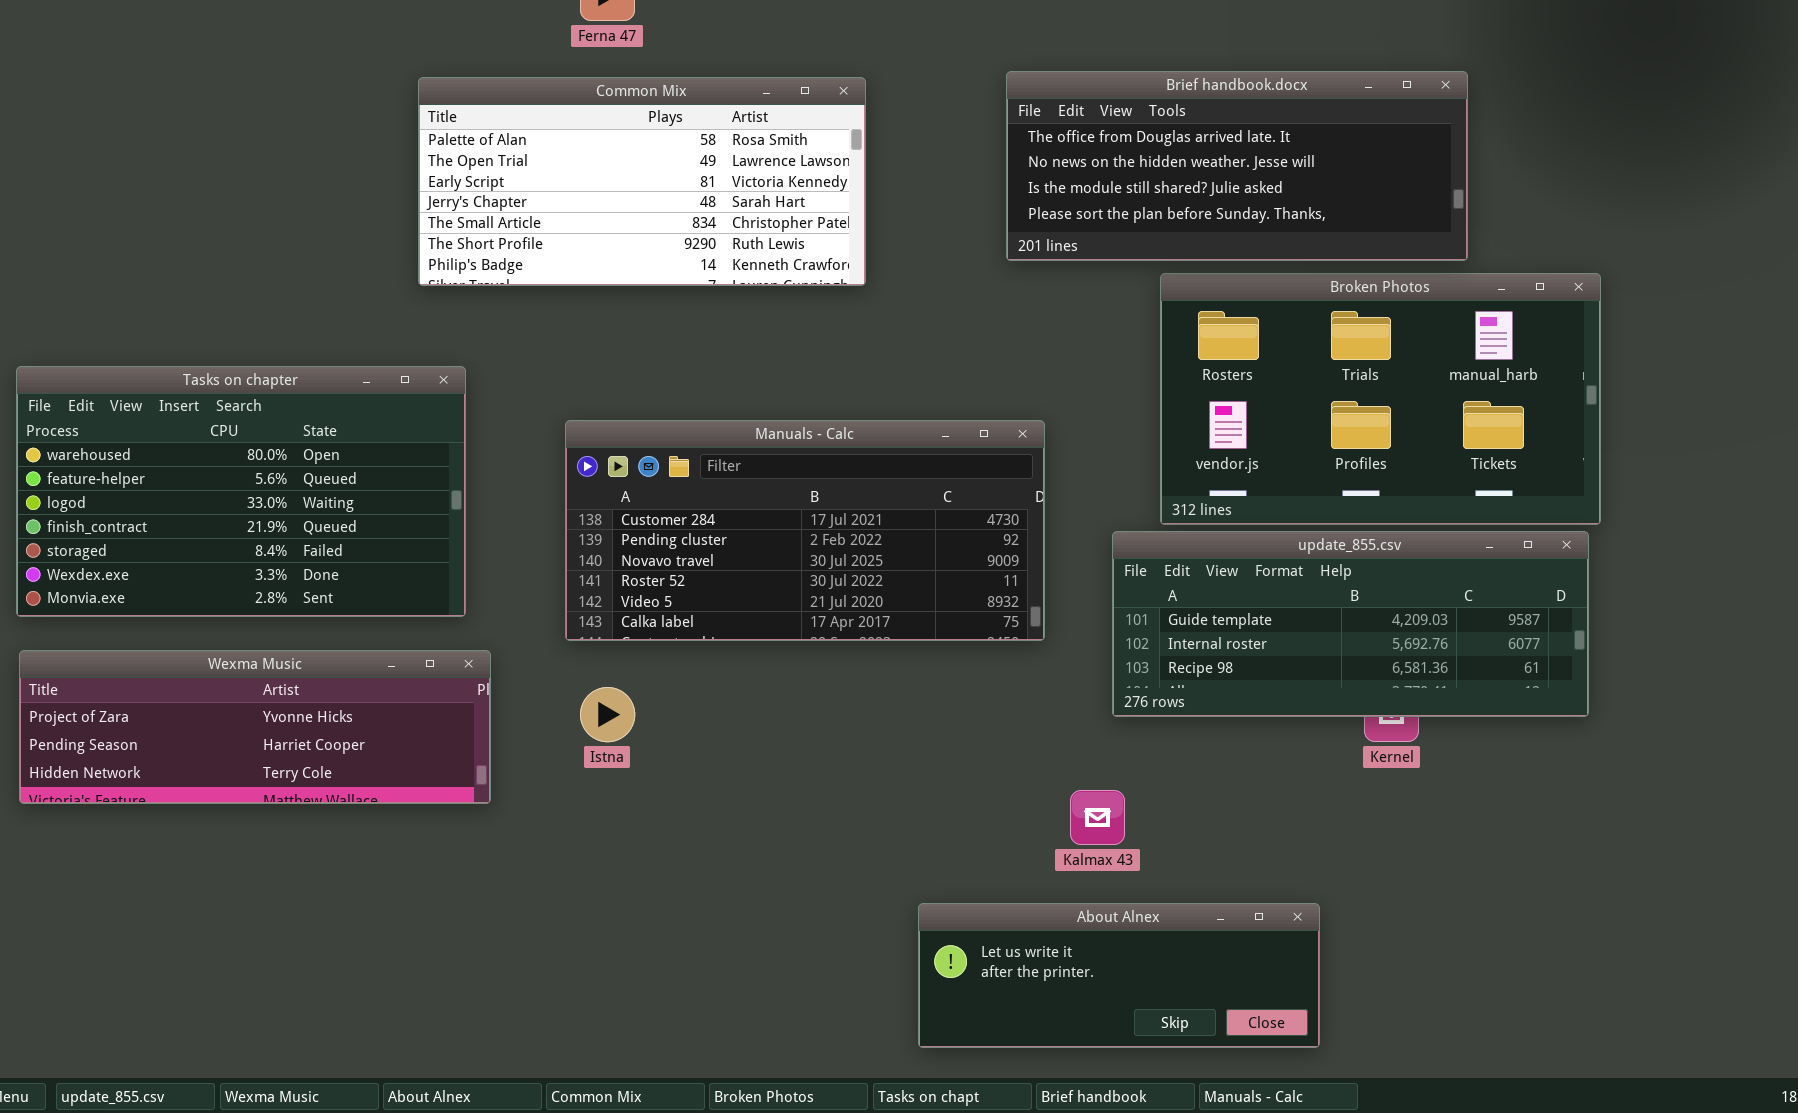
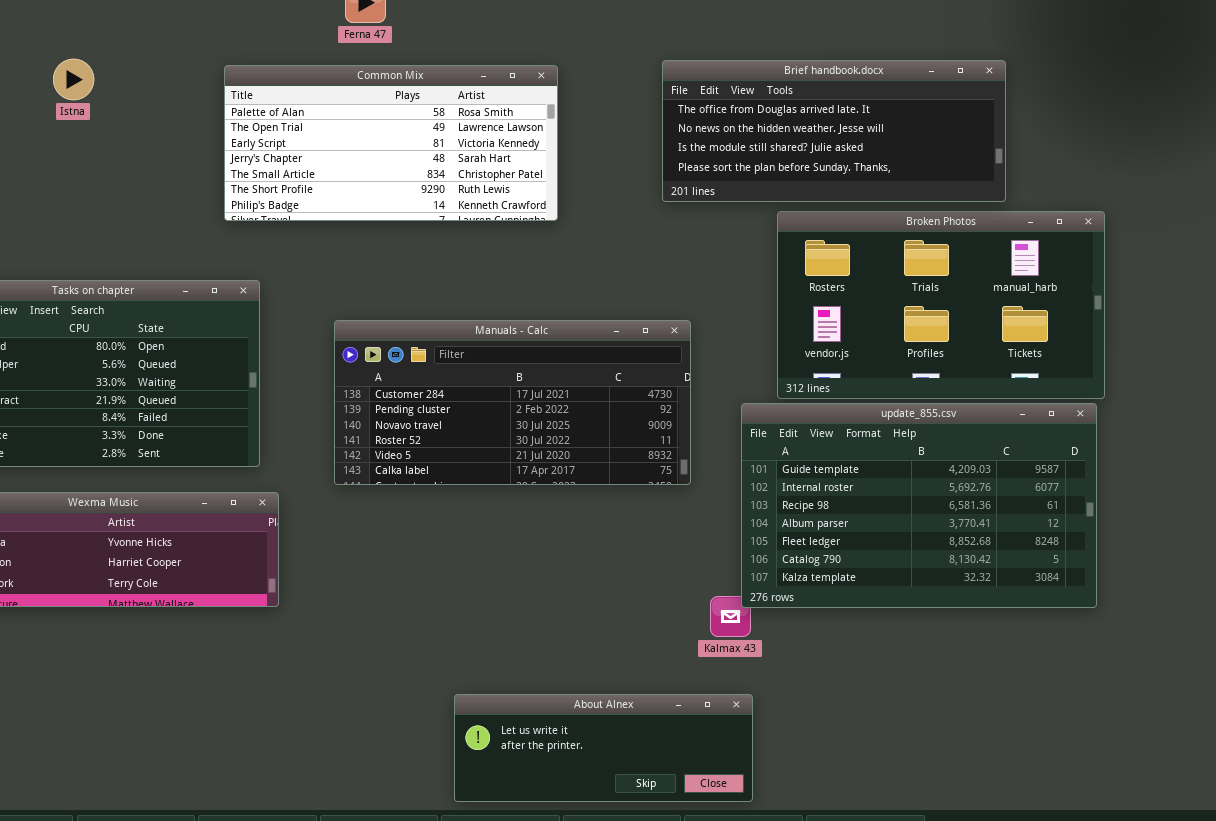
update_855.csv: [1112,531,1589,717] -> [741,403,1097,608], resized
Istna: [580,687,635,742] -> [53,59,94,100], moved
About Alnex: [918,903,1320,1048] -> [454,694,753,802], moved

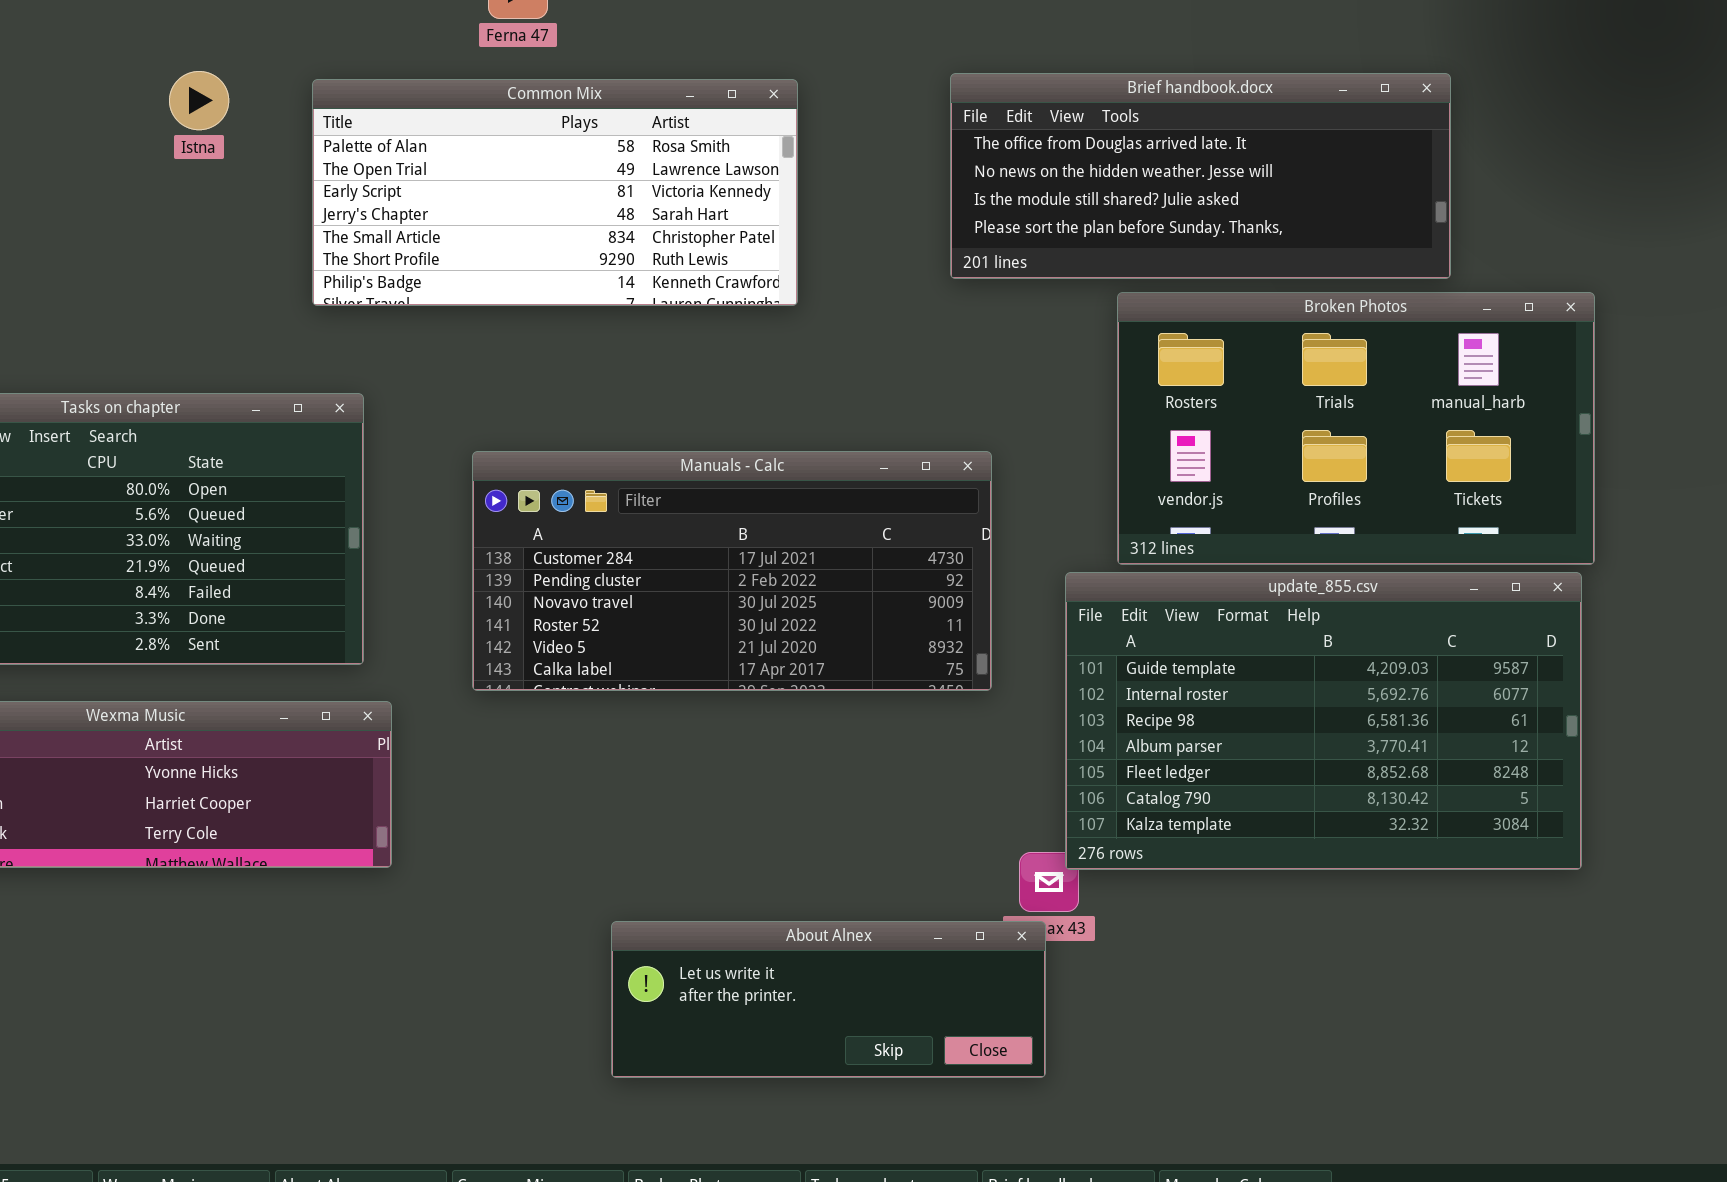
Istna: [53,59,94,100] -> [169,71,229,130], moved
About Alnex: [454,694,753,802] -> [611,921,1046,1078], moved

